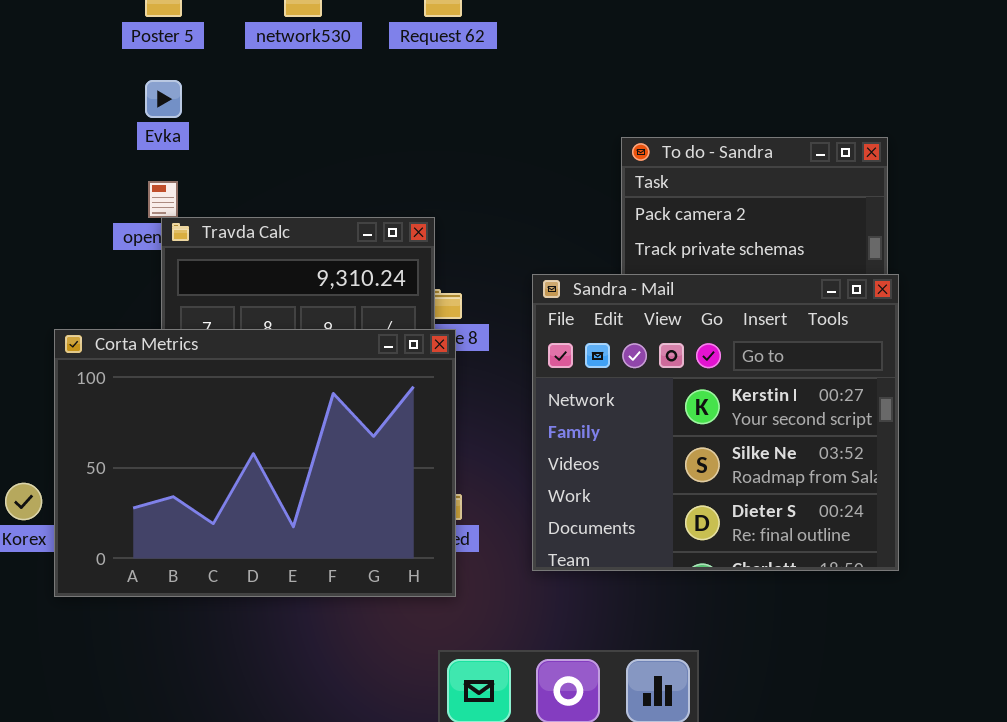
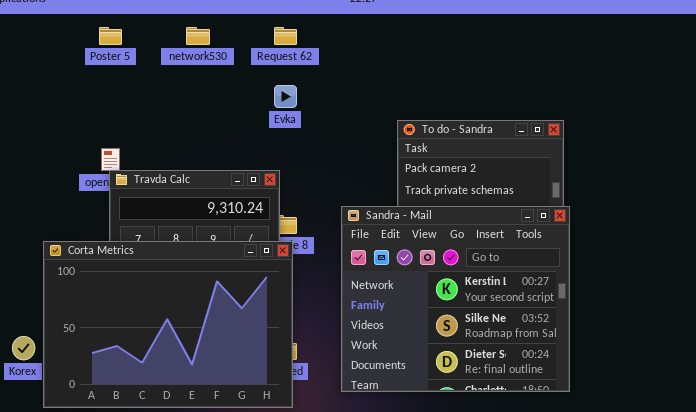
Evka: [145,80,182,118] -> [274,85,297,108], moved

